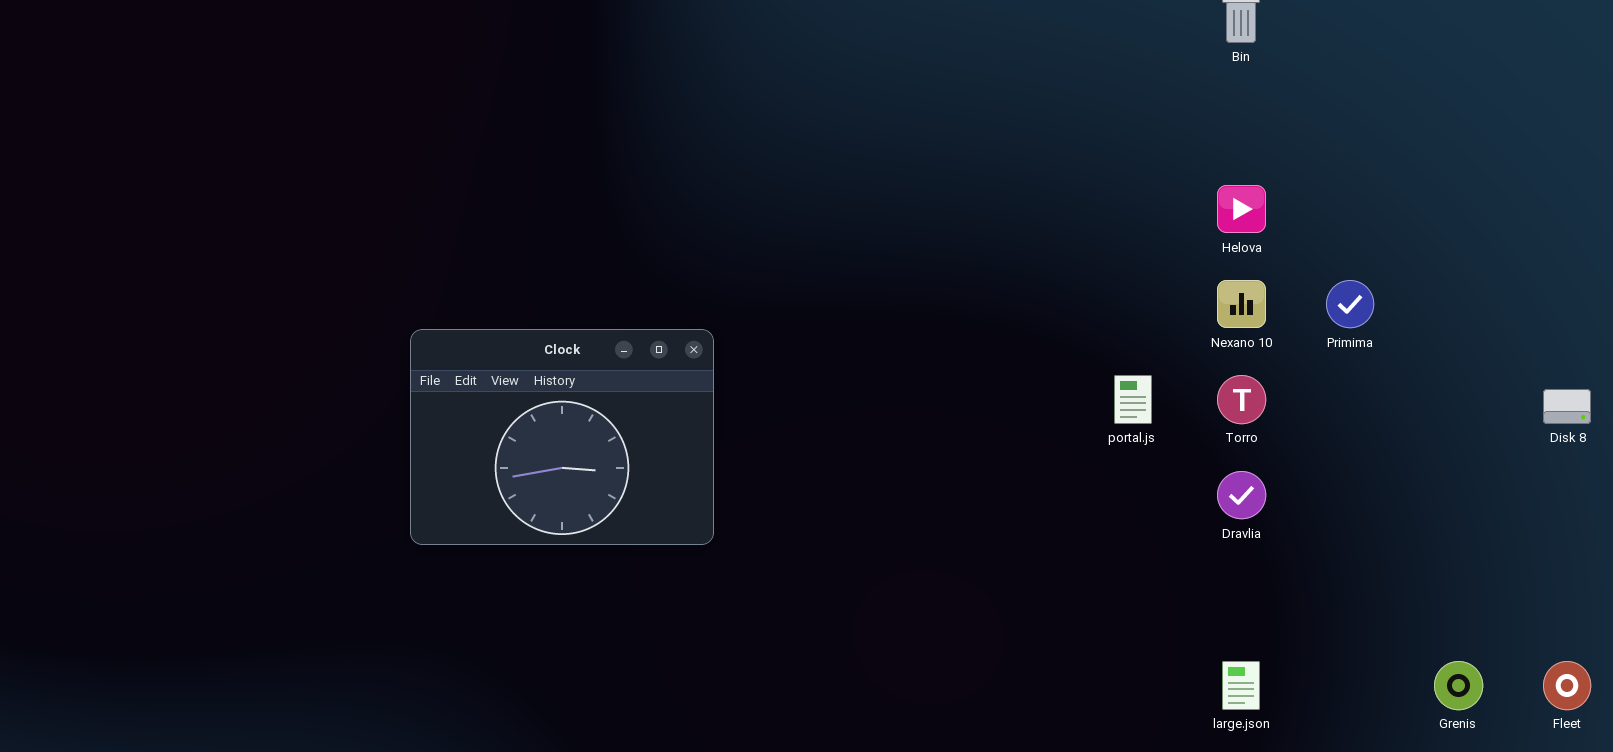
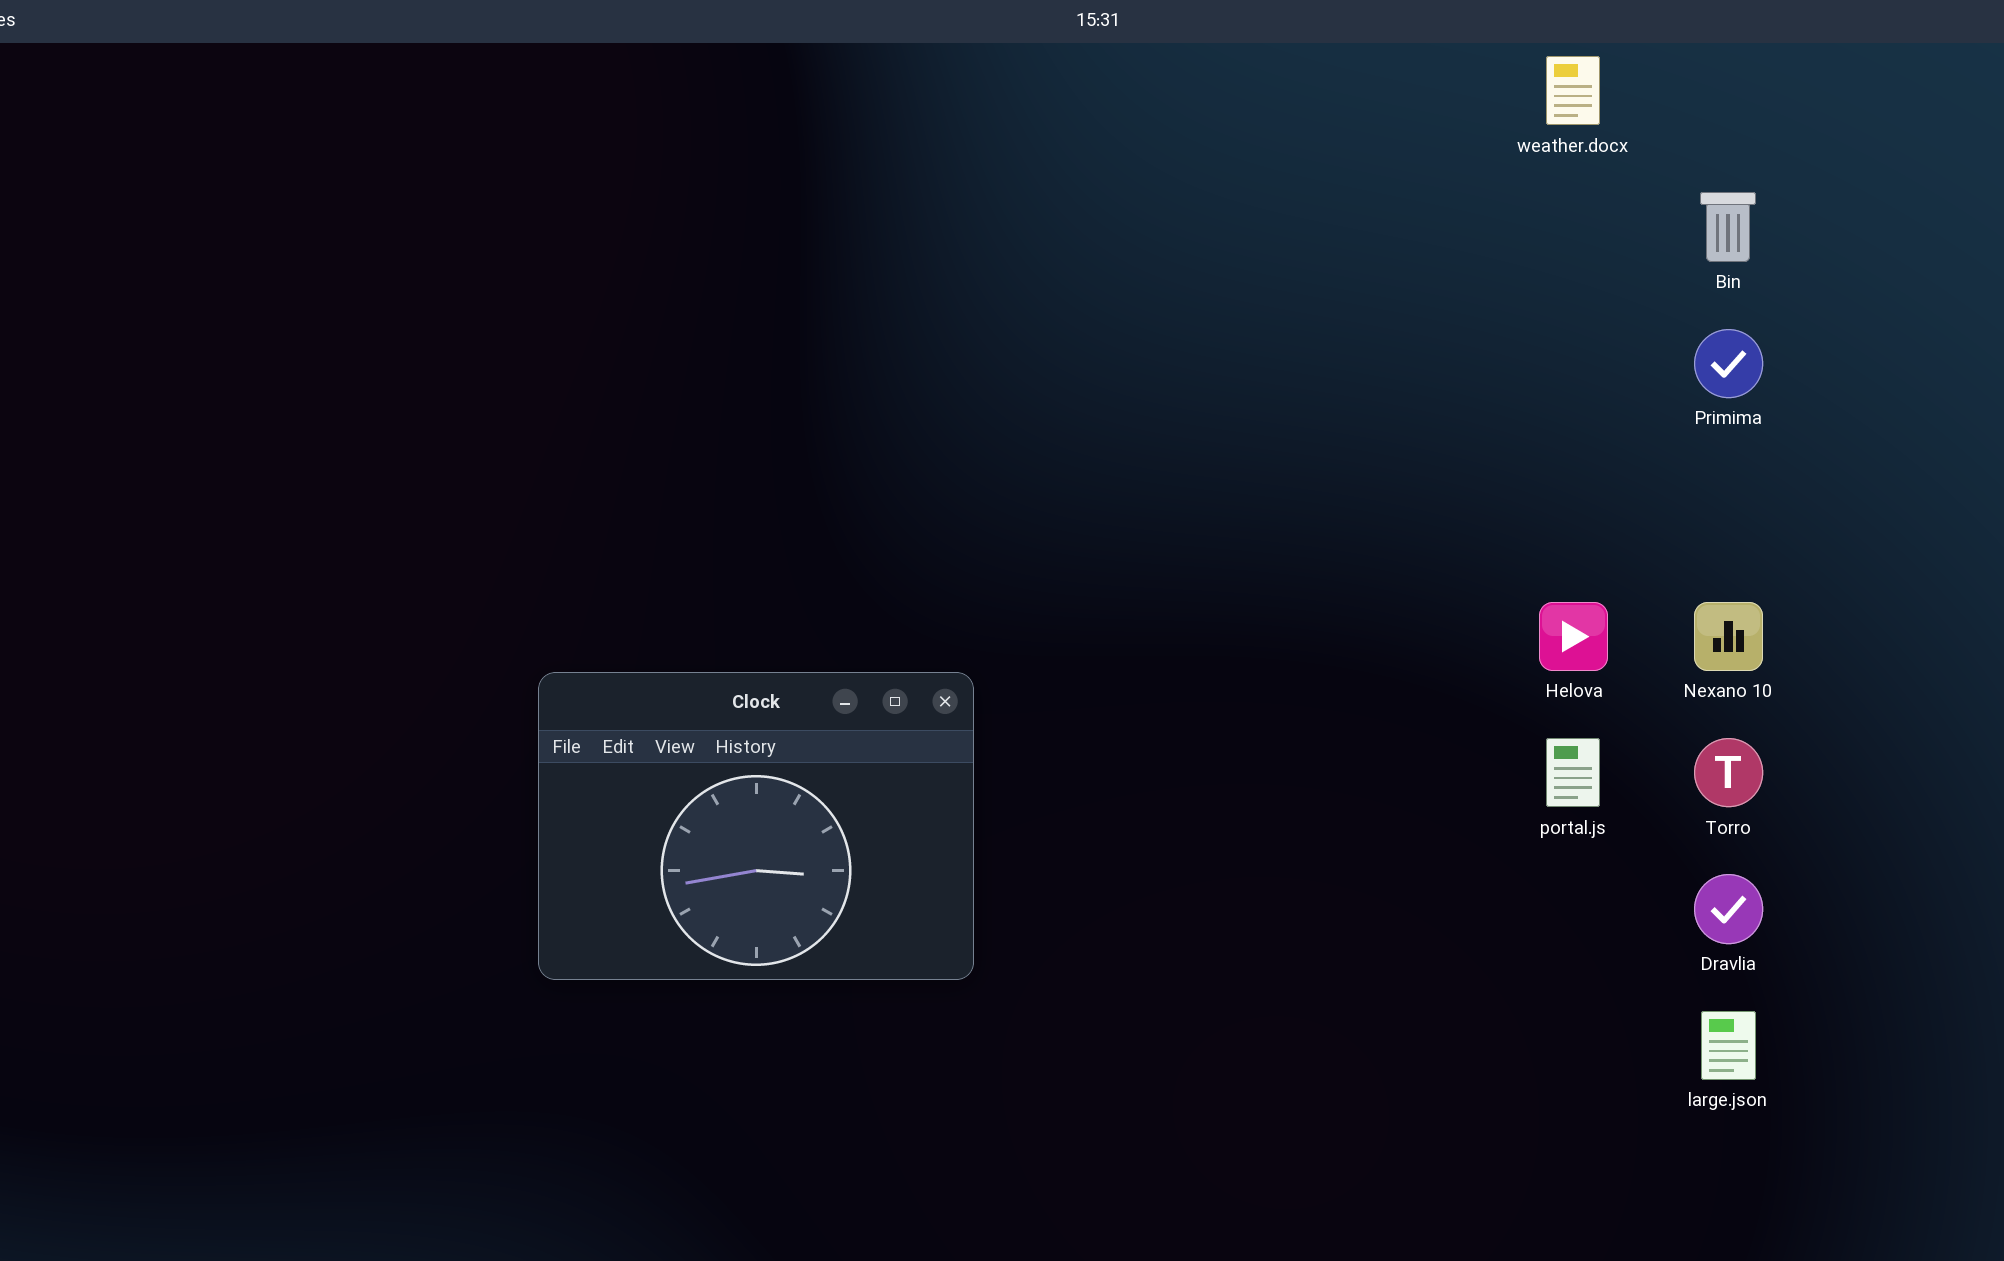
Helova: [1217,185,1266,233] -> [1539,602,1608,671], moved
Primima: [1326,280,1374,328] -> [1694,329,1763,398], moved
large.json: [1222,661,1260,710] -> [1701,1011,1756,1080], moved

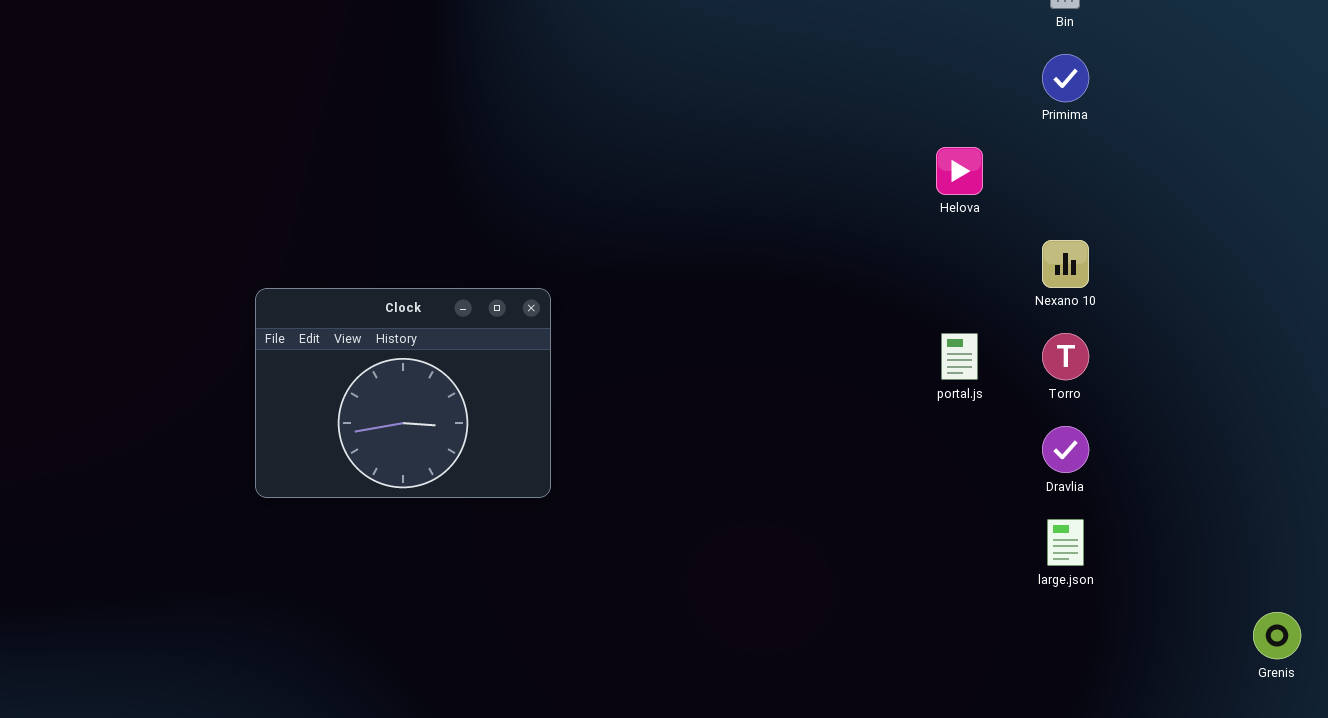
Helova: [1539,602,1608,671] -> [936,147,983,195], moved

